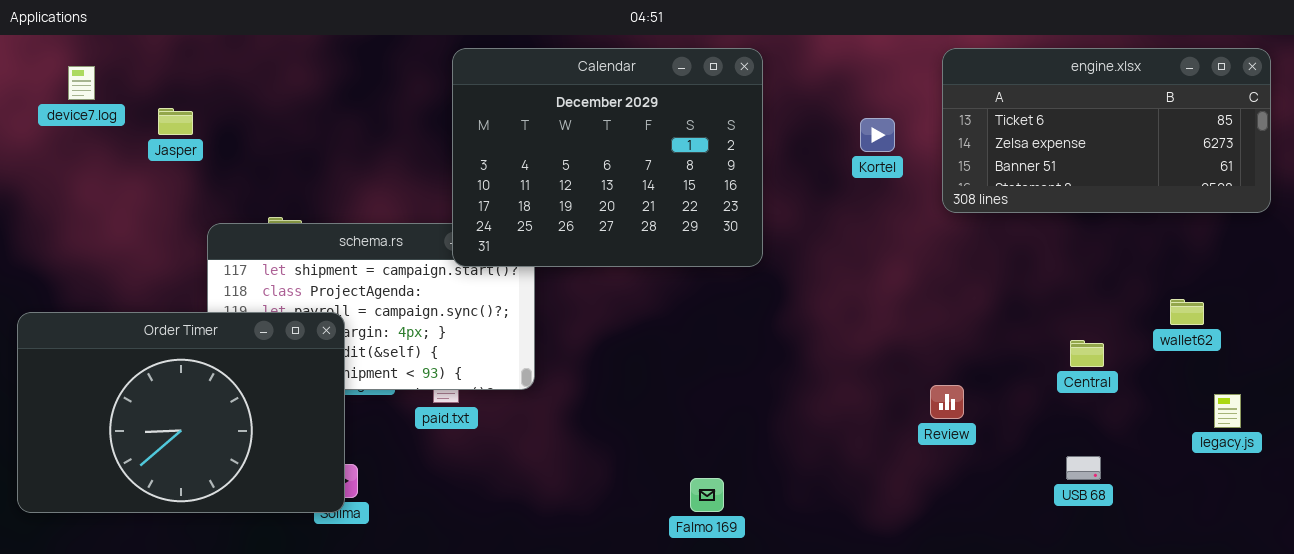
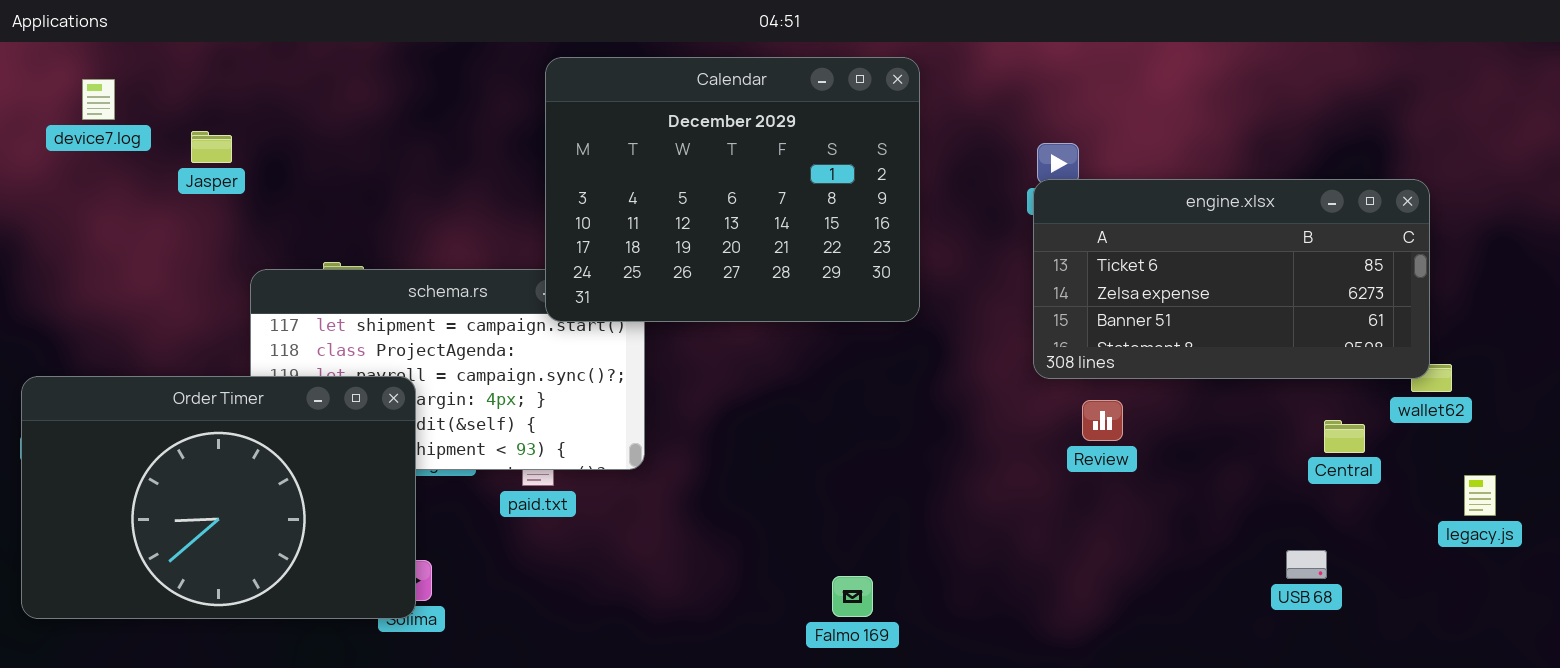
engine.xlsx: [942,48,1271,213] -> [1033,179,1430,379], moved
Central: [1070,340,1104,367] -> [1324,420,1365,453], moved
Review: [930,385,964,419] -> [1082,400,1123,441], moved

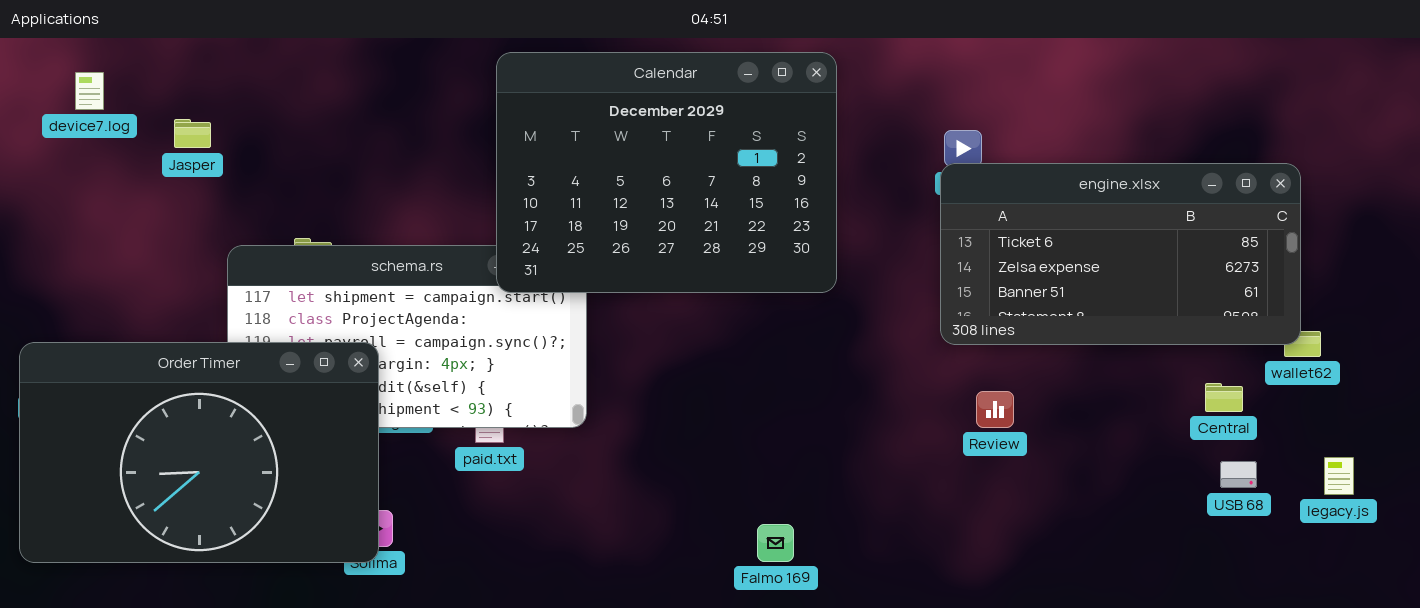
Review: [1082,400,1123,441] -> [976,391,1014,428], moved
legacy.js: [1464,475,1496,516] -> [1324,457,1354,495], moved
USB 68: [1286,550,1327,579] -> [1220,461,1257,488], moved

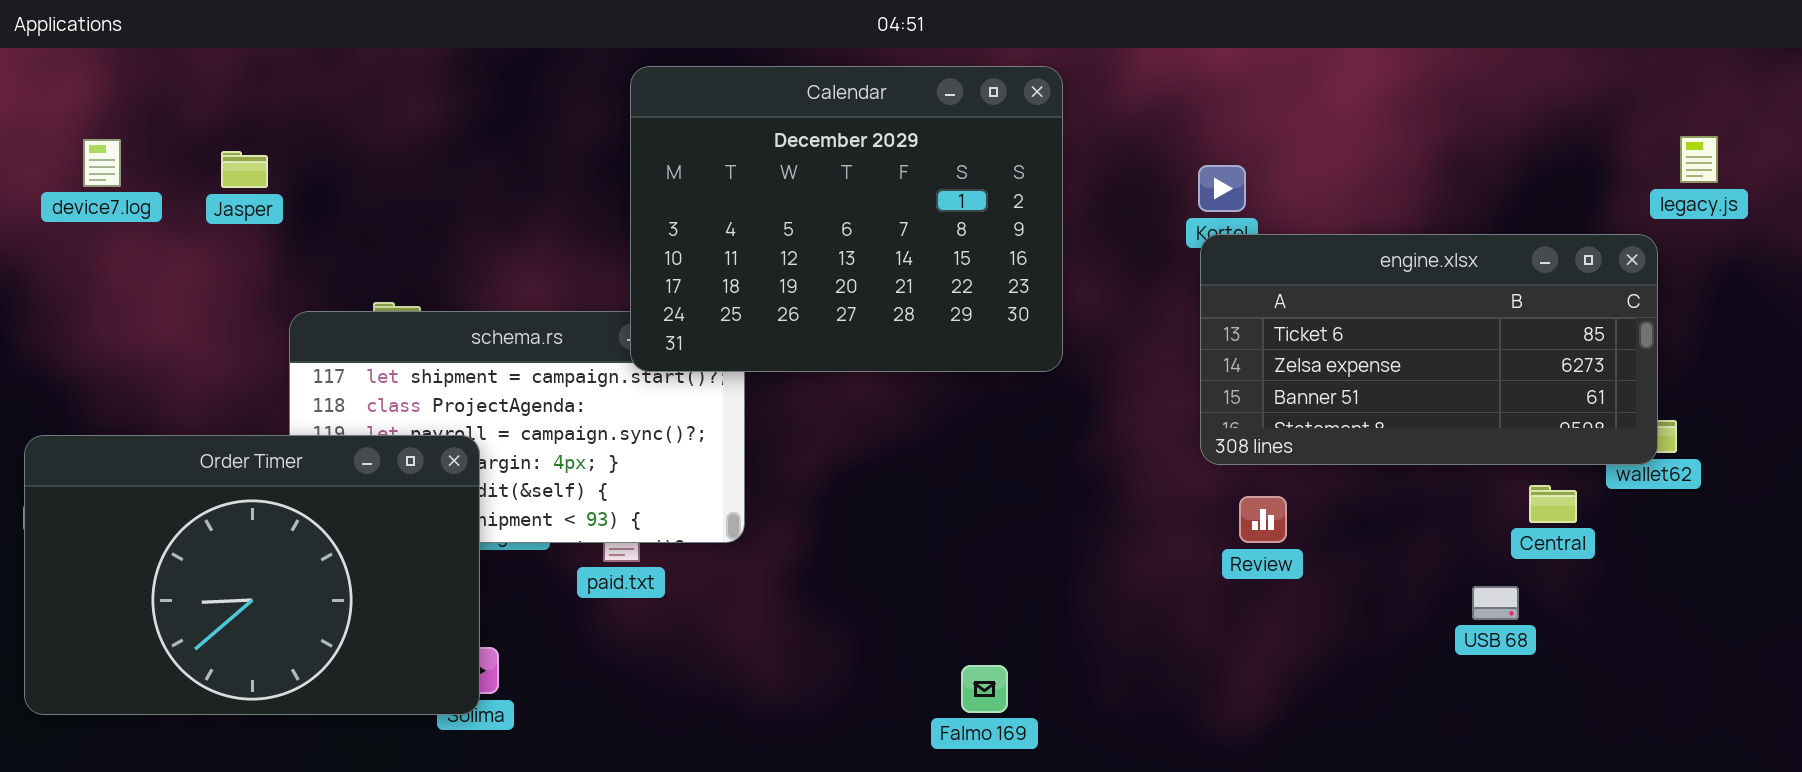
device7.log: [75,72,104,110] -> [83,139,121,187], moved
engine.xlsx: [940,163,1301,345] -> [1200,234,1658,465], moved
legacy.js: [1324,457,1354,495] -> [1680,136,1718,183], moved
USB 68: [1220,461,1257,488] -> [1472,586,1519,620], moved

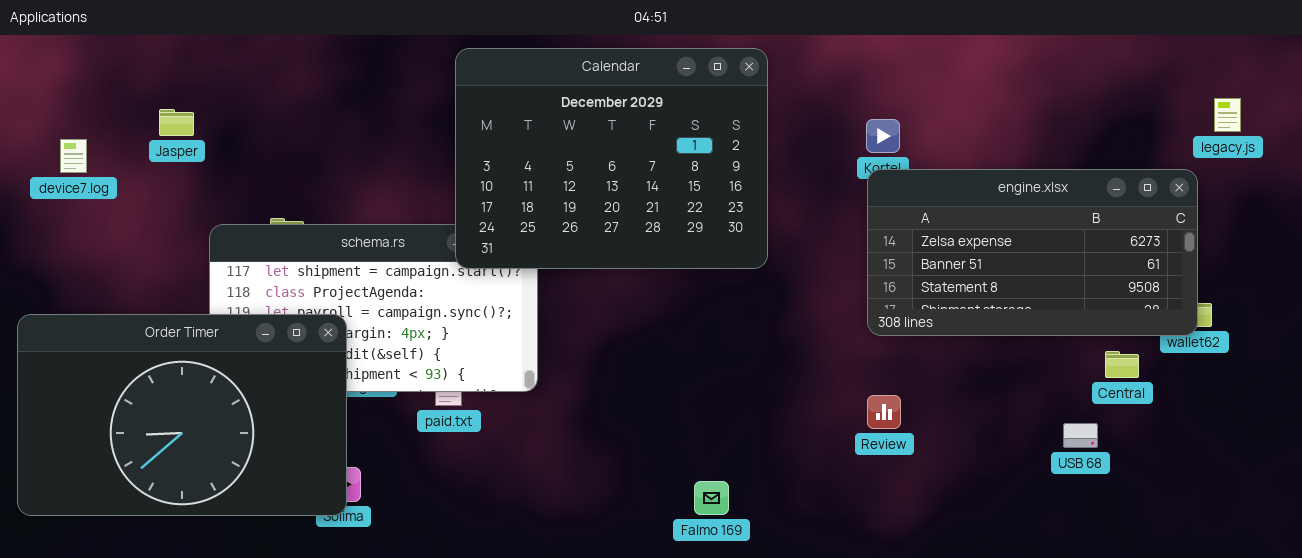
device7.log: [83,139,121,187] -> [60,139,87,173], moved
engine.xlsx: [1200,234,1658,465] -> [867,169,1198,336], scrolled down 1 row
Review: [1239,496,1287,543] -> [867,395,901,429], moved

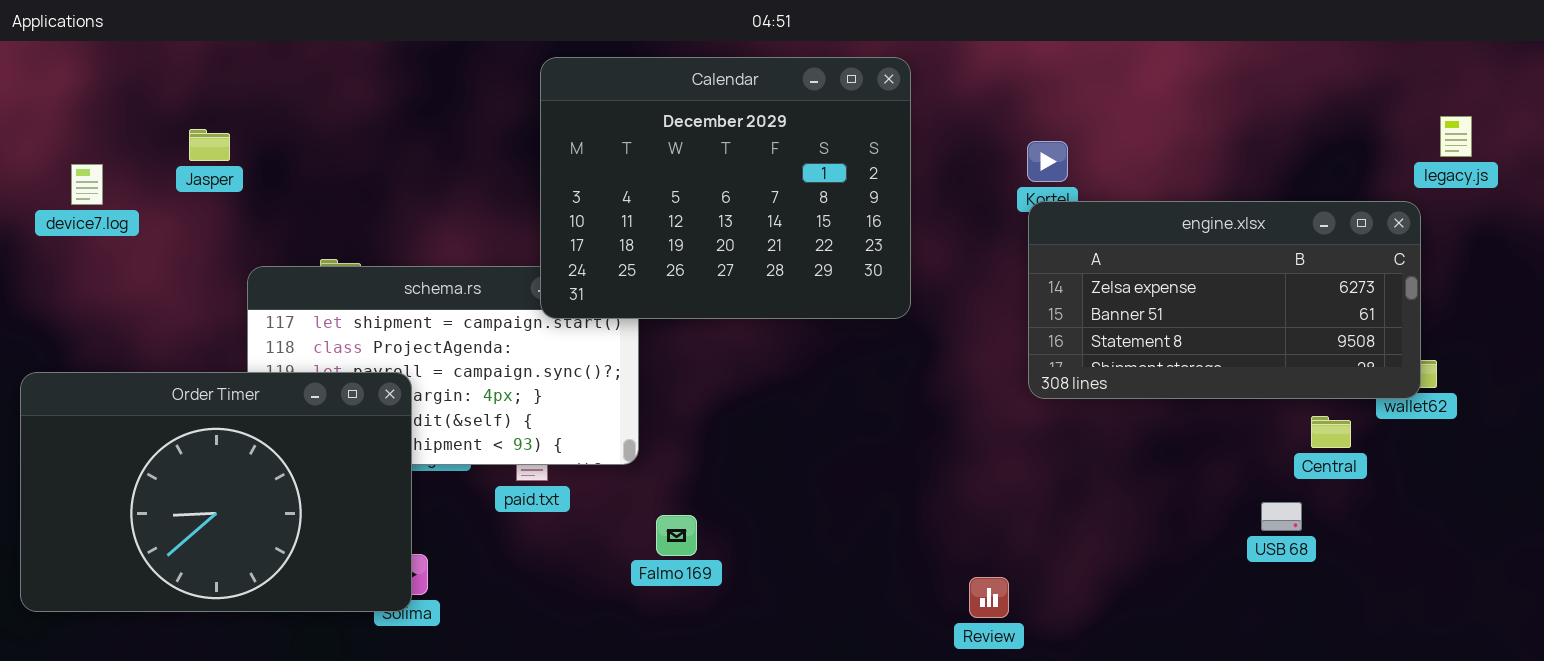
Review: [867,395,901,429] -> [969,577,1009,618], moved
Falmo 169: [694,481,729,515] -> [656,515,697,556], moved

